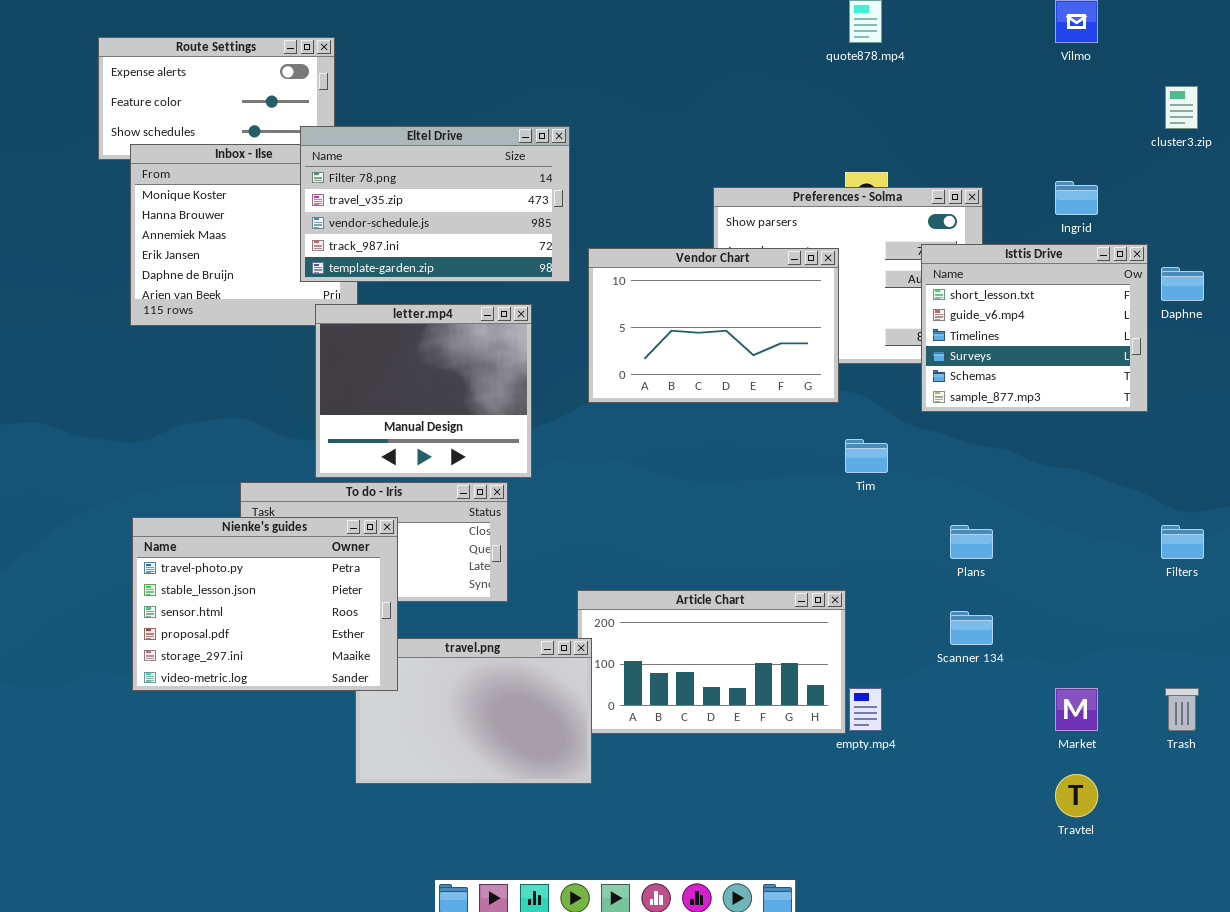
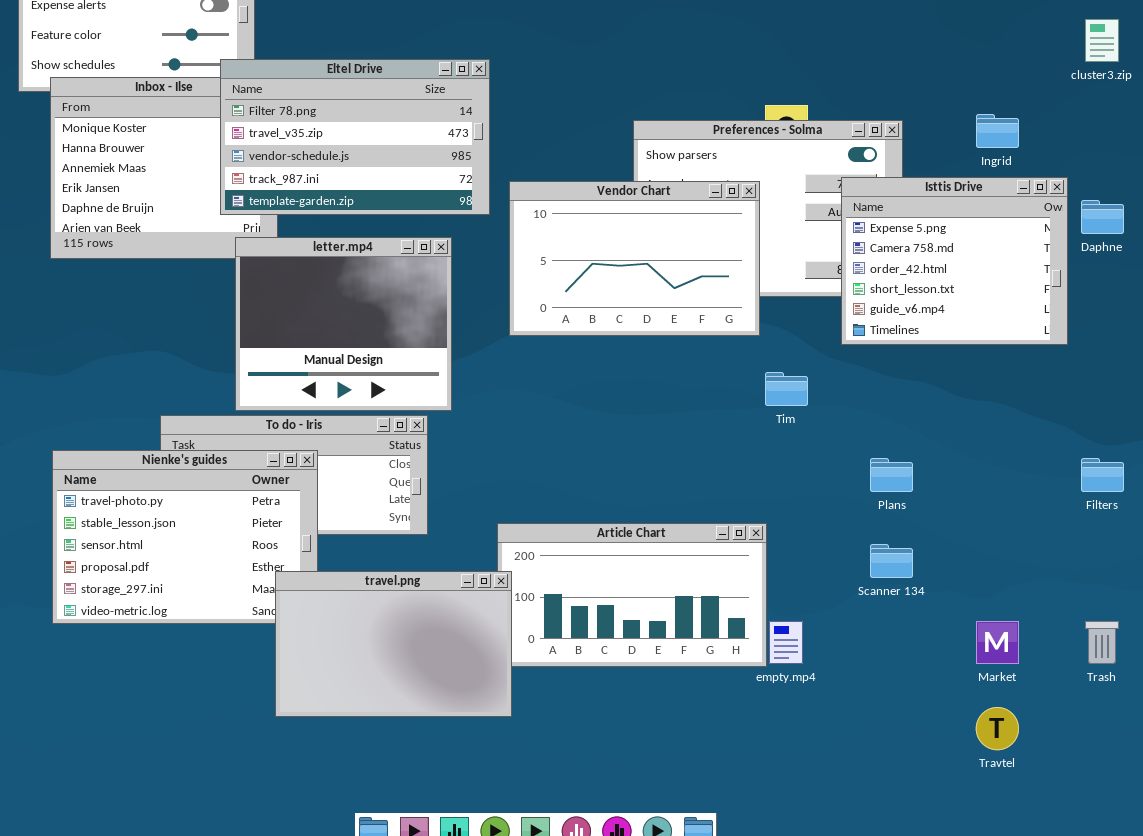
Isttis Drive: [921,244,1148,412] -> [841,177,1068,345], scrolled up 3 rows
travel.png: [355,638,592,784] -> [275,571,512,717], raised

